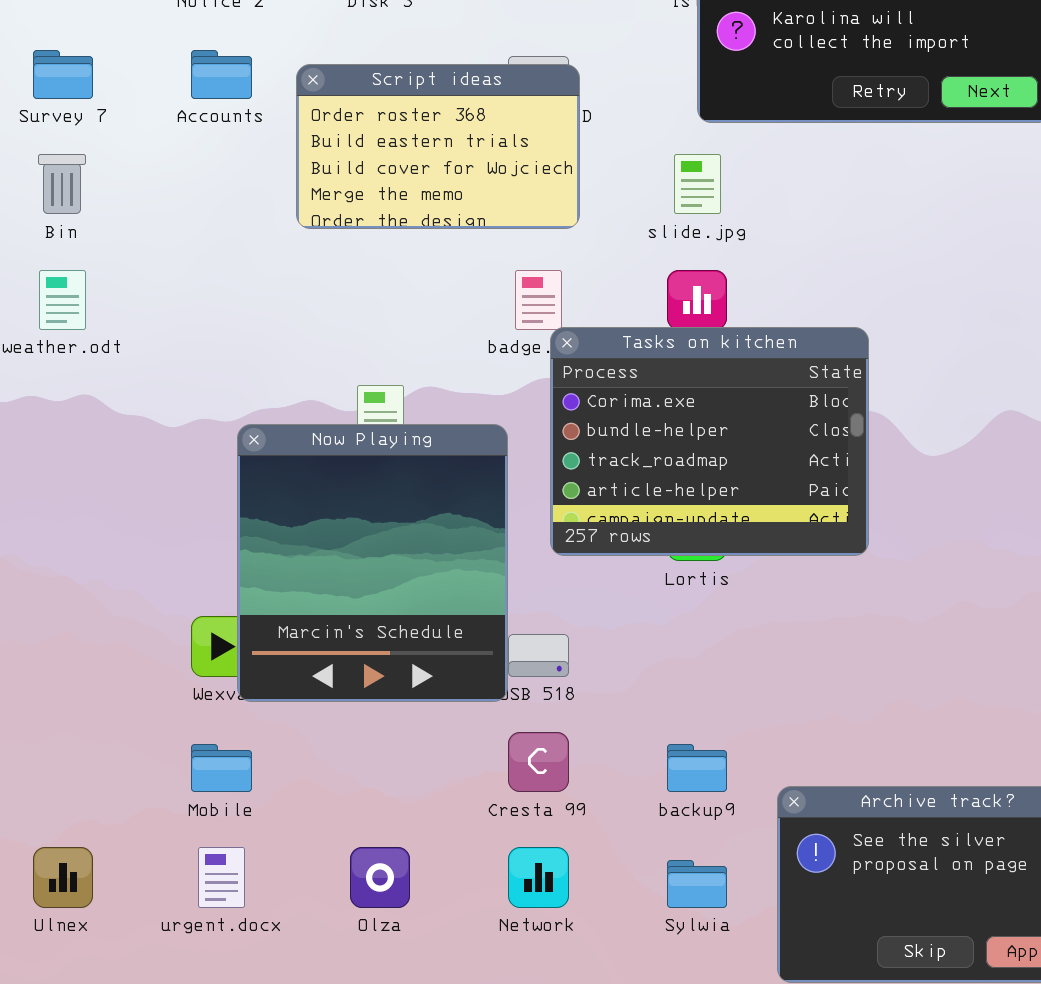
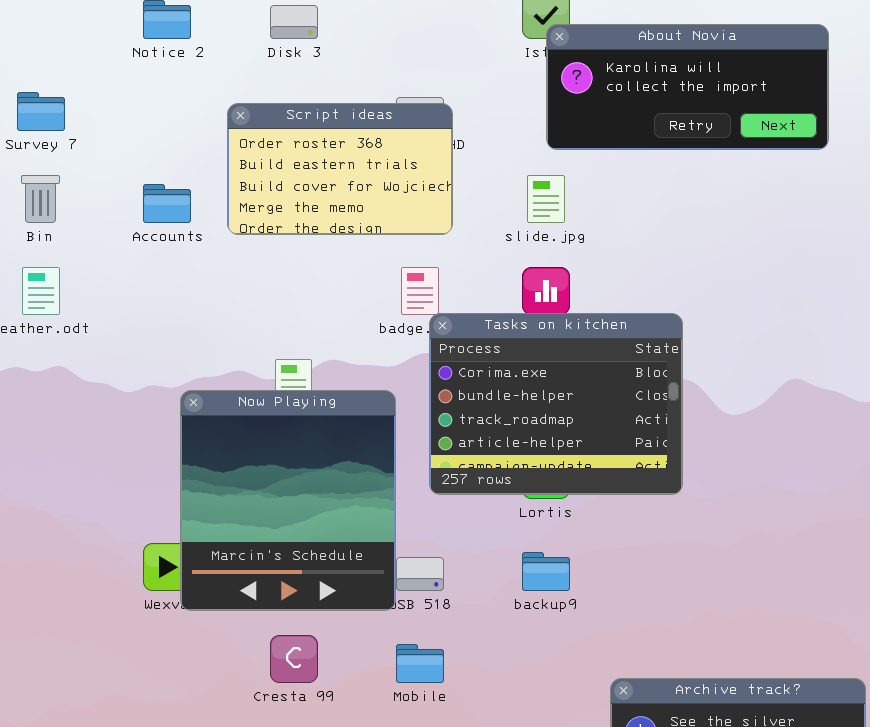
Accounts: [191,50,252,99] -> [143,184,191,223], moved
Cresta 99: [508,732,569,792] -> [270,635,318,683], moved
Mobile: [191,744,252,792] -> [396,644,444,683], moved
backup9: [667,744,727,792] -> [522,552,570,591], moved

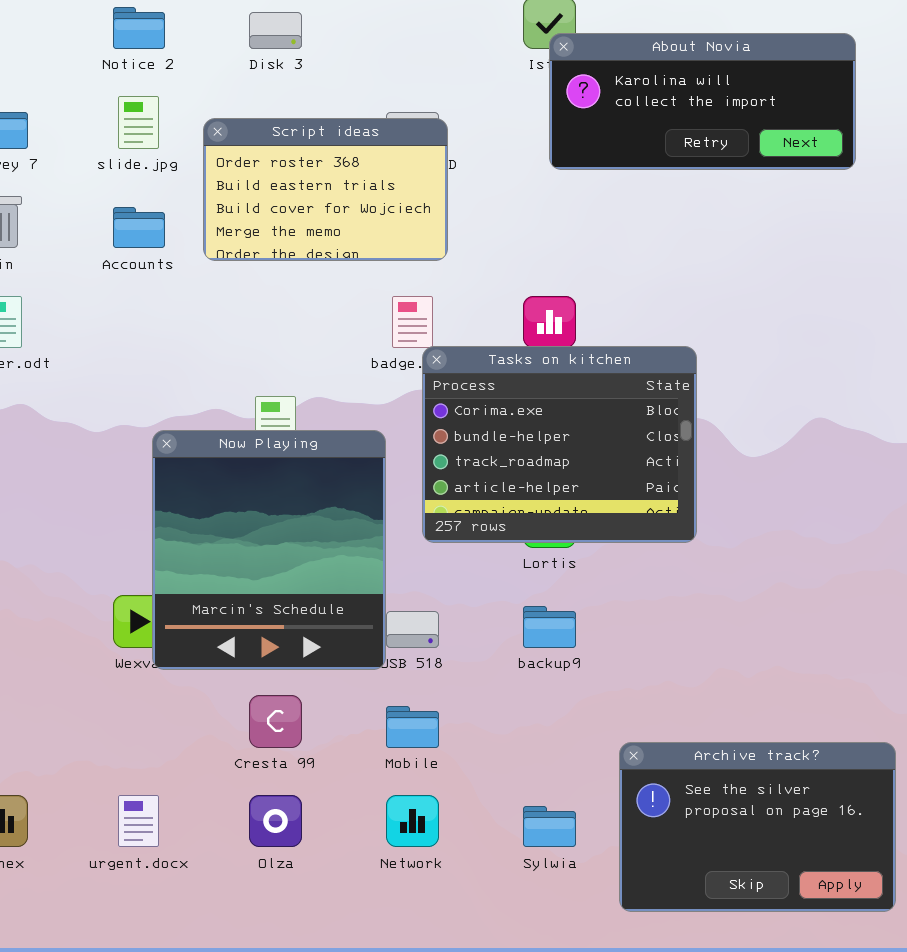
slide.jpg: [527,175,565,223] -> [118,96,159,149], moved

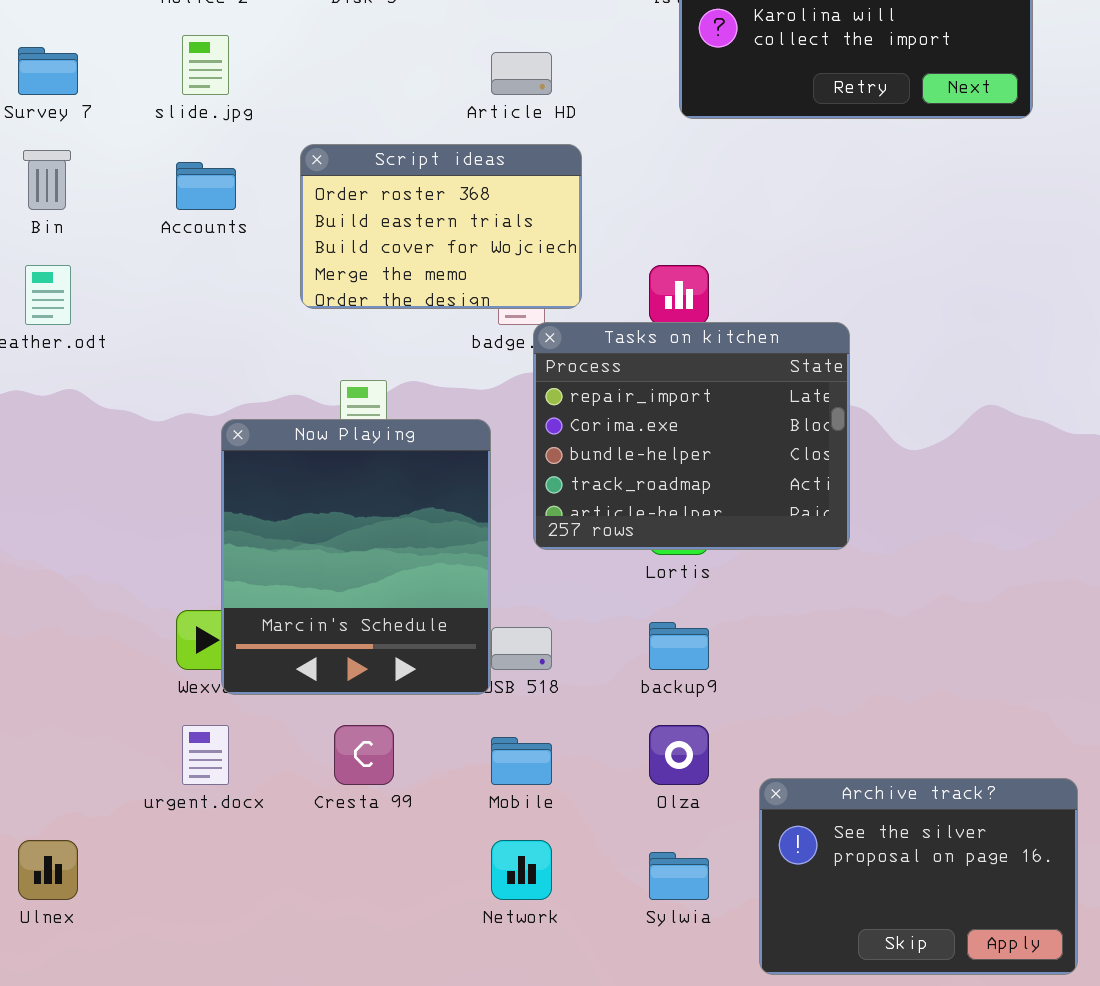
Script ideas: [203,118,448,261] -> [300,144,582,309], moved
Tasks on kitchen: [422,346,697,543] -> [533,322,850,550], scrolled up 1 row
urgent.docx: [118,795,159,847] -> [182,725,229,785], moved
Olza: [249,795,302,847] -> [649,725,709,785], moved

